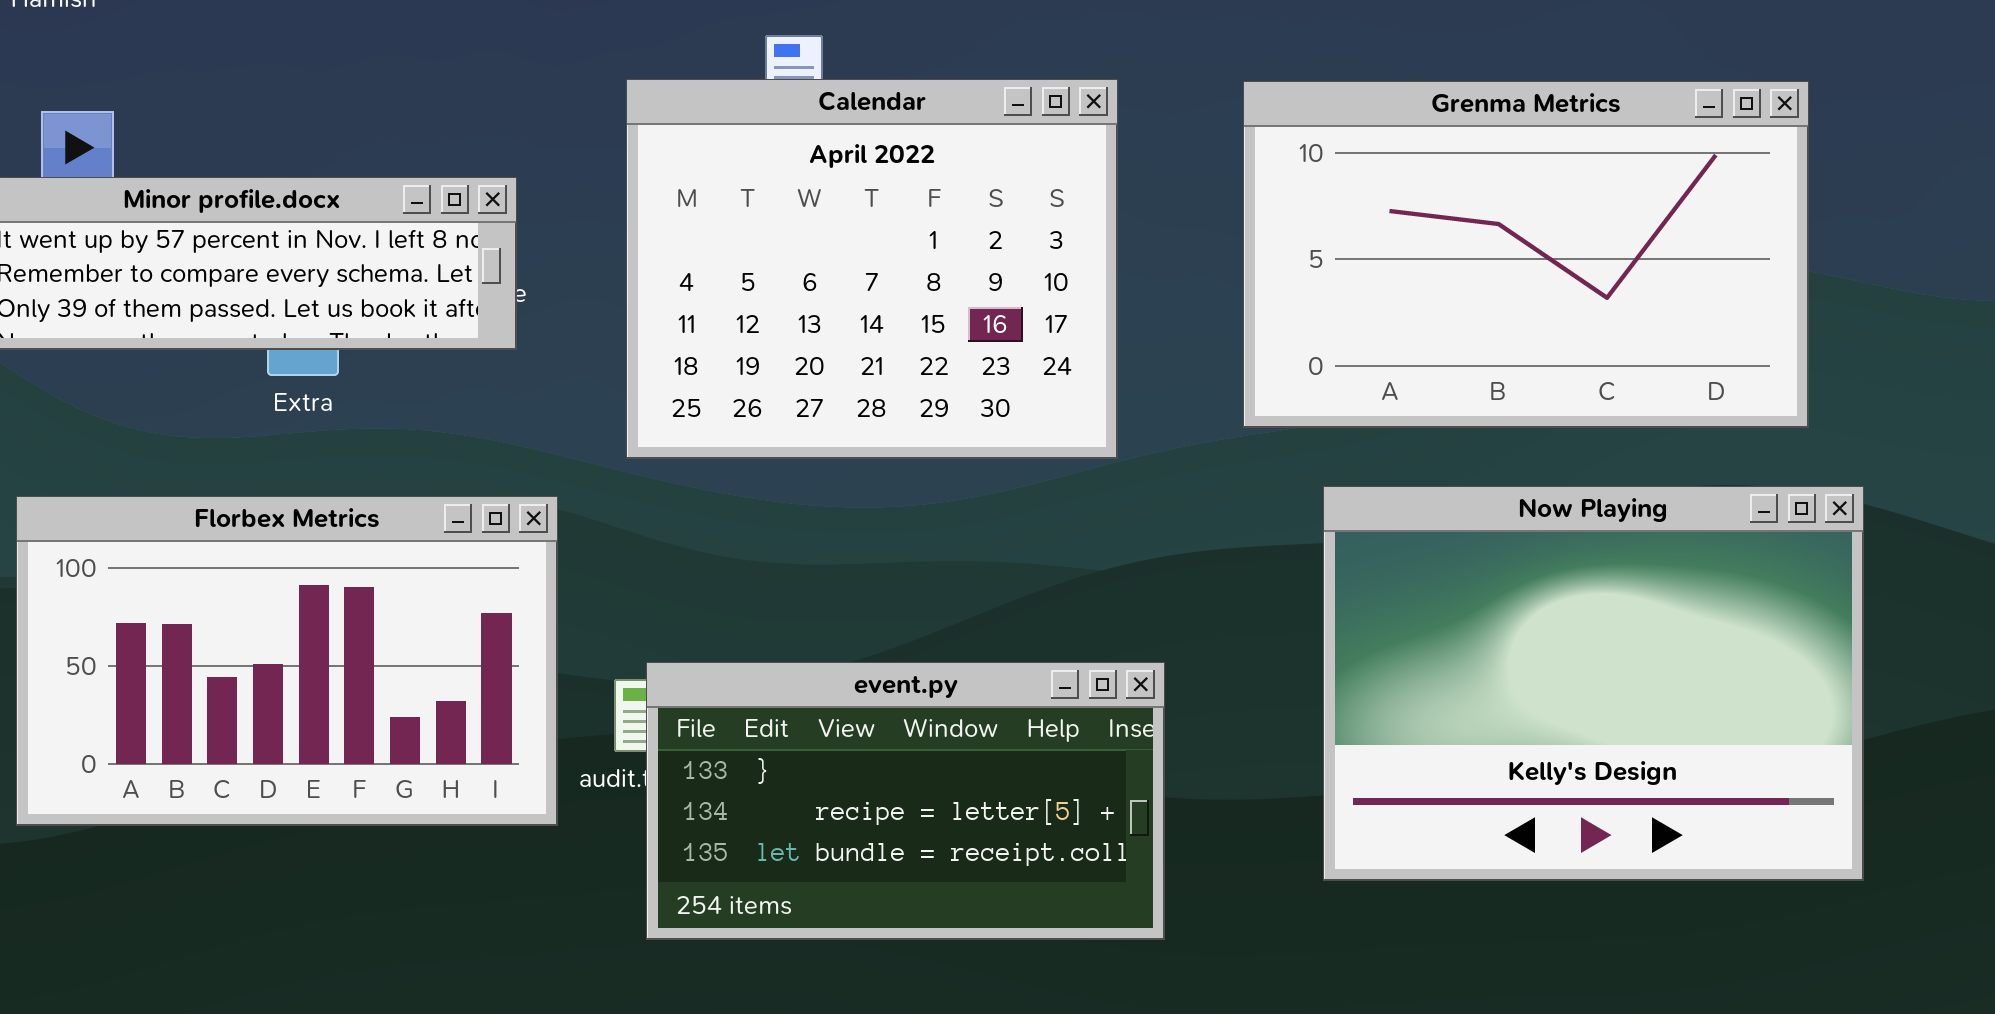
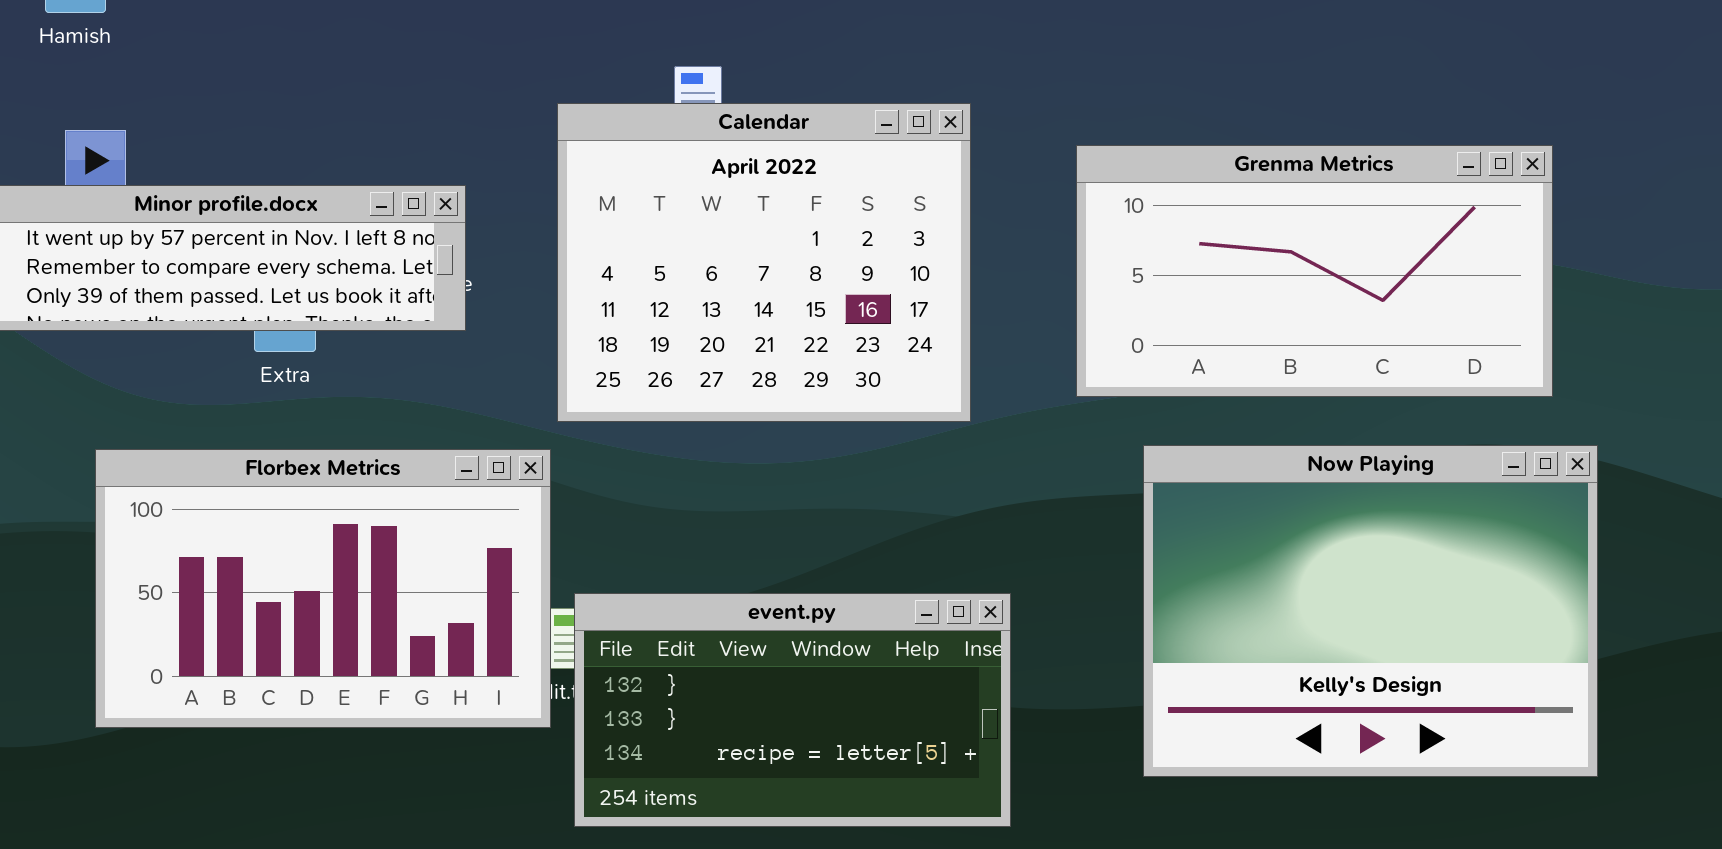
Grenma Metrics: [1243,81,1809,428] -> [1076,145,1553,397], resized
Florbex Metrics: [16,496,558,826] -> [95,449,551,728], moved
event.py: [646,662,1165,940] -> [574,593,1011,827], scrolled up 1 row

